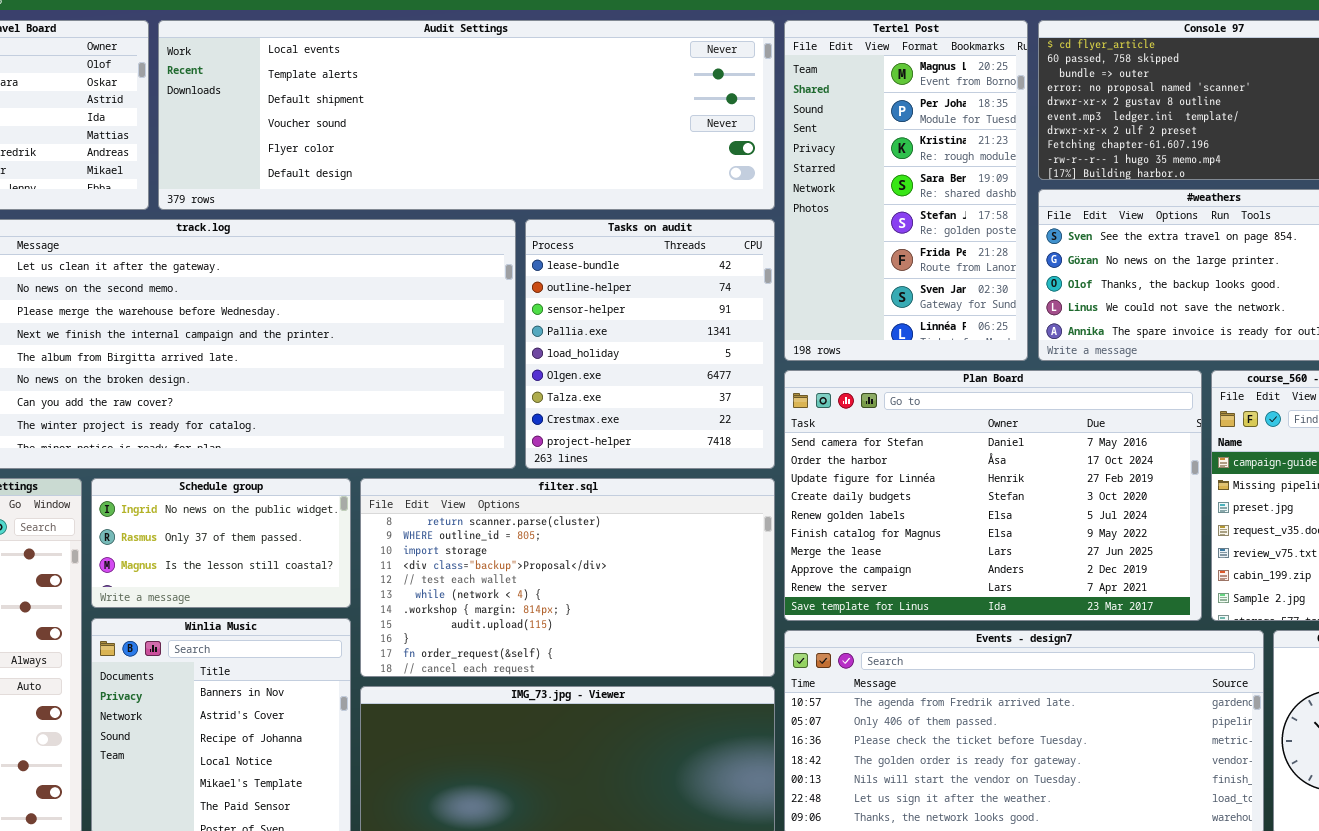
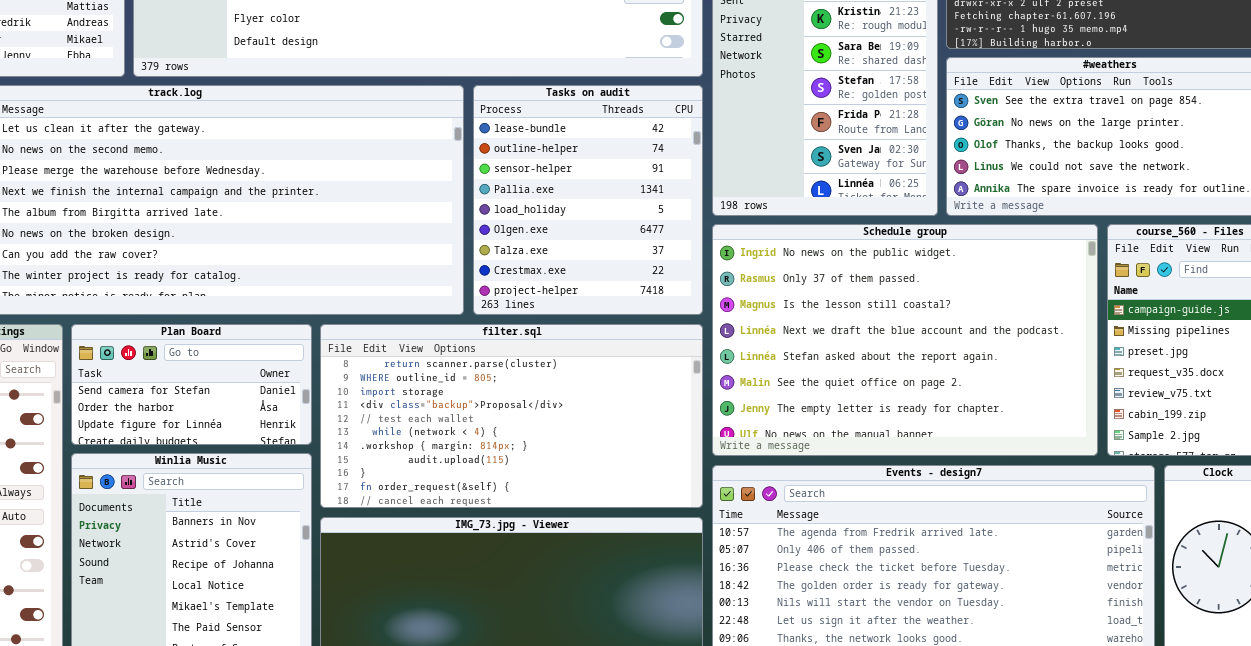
Plan Board: [784,370,1202,621] -> [71,324,312,445], moved, resized
Schedule group: [91,478,351,608] -> [712,224,1098,456], moved, resized

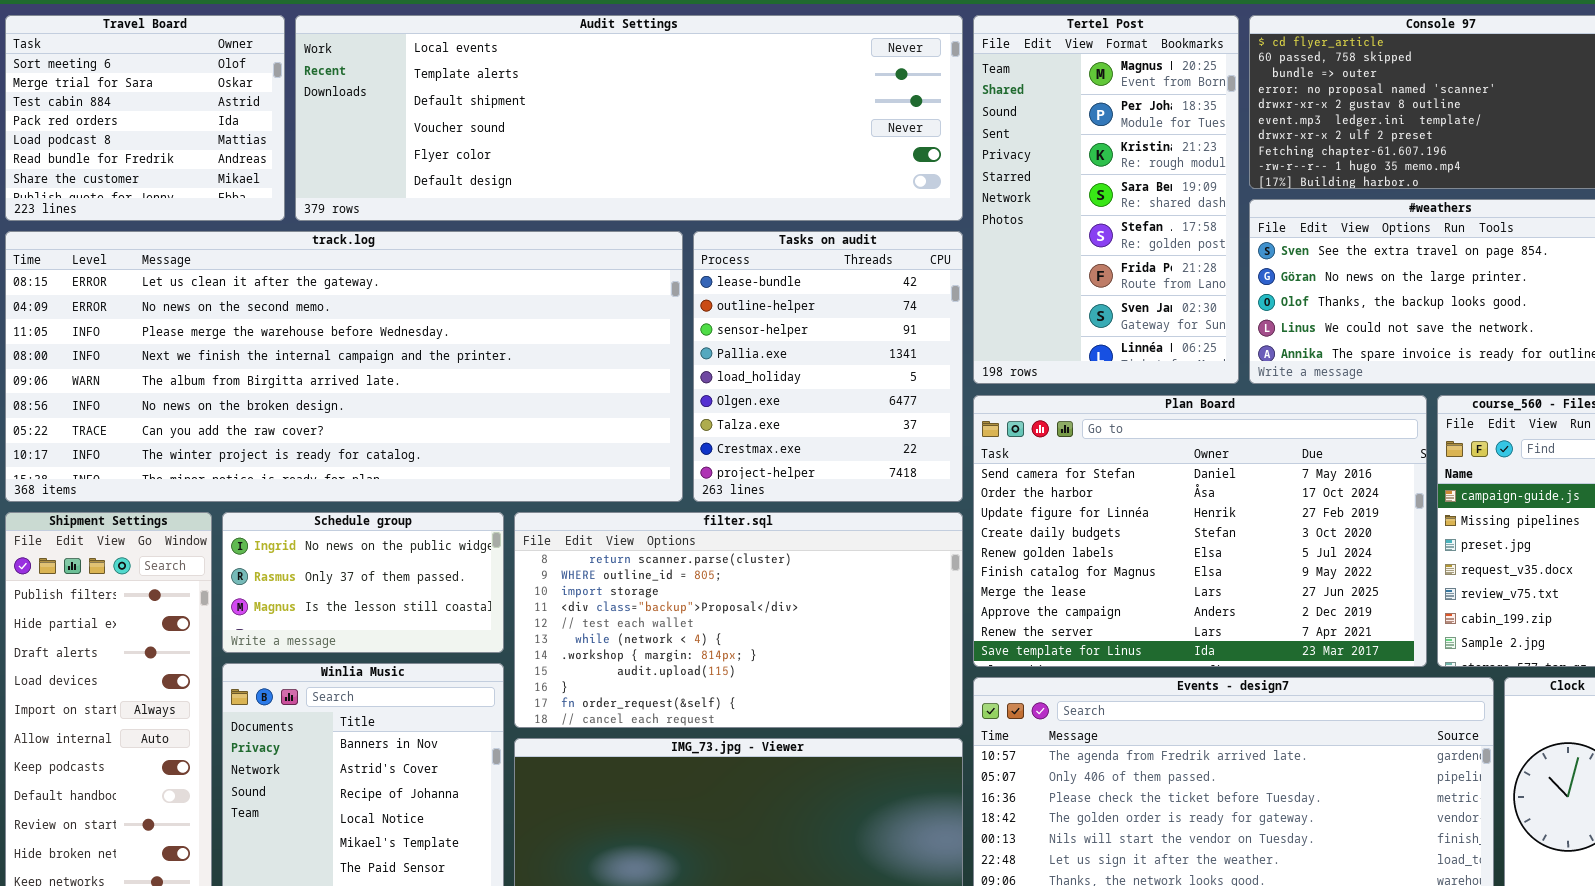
Schedule group: [712,224,1098,456] -> [222,512,504,653], moved, resized
Plan Board: [71,324,312,445] -> [973,395,1427,667], moved, resized

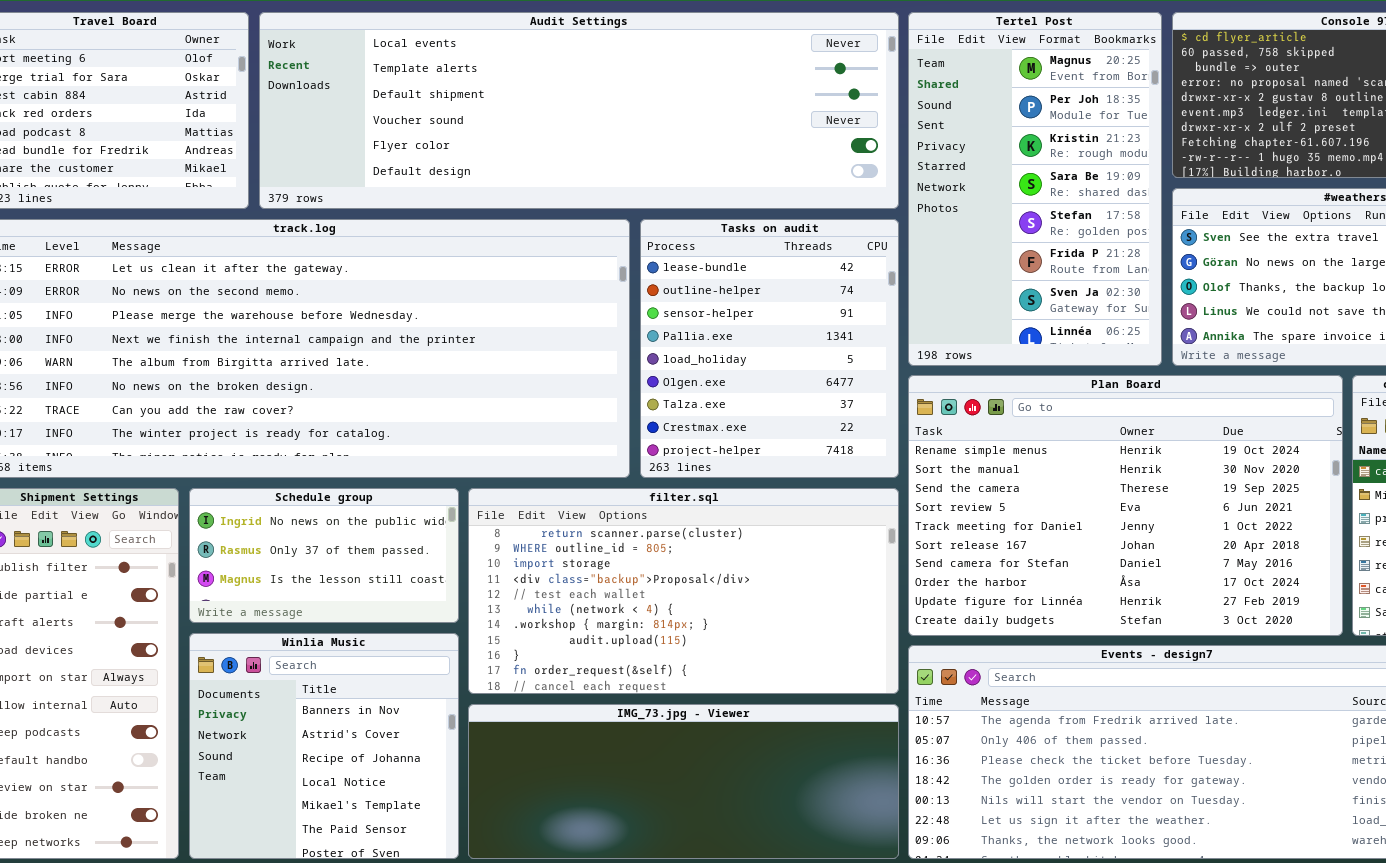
Plan Board: [973,395,1427,667] -> [908,375,1343,636], scrolled up 6 rows

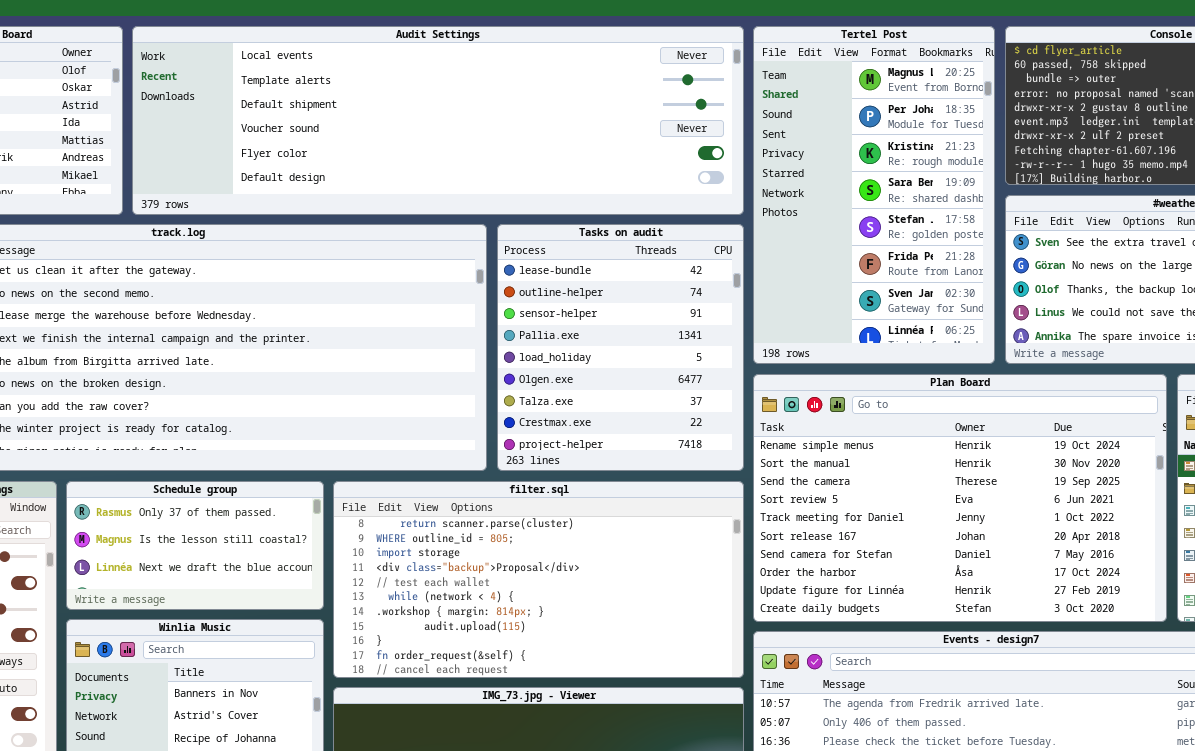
Schedule group: [189,488,459,623] -> [66,481,324,610], scrolled down 1 row

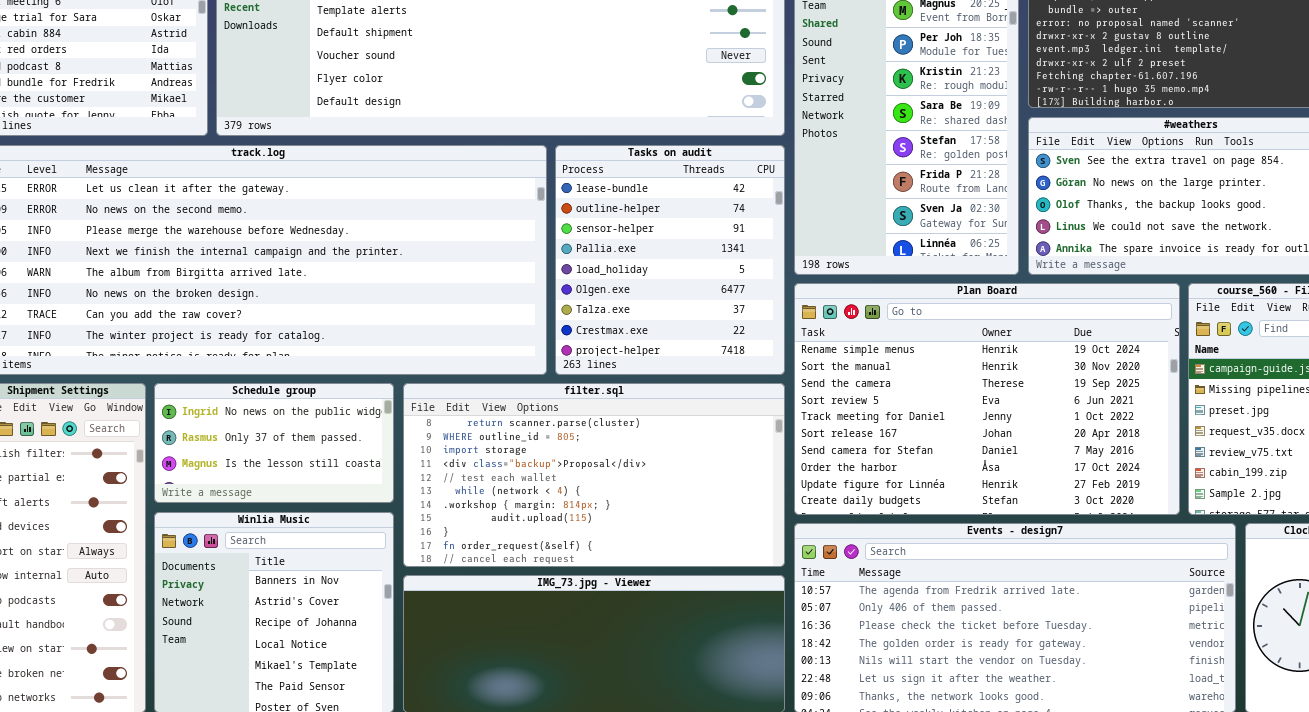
Schedule group: [66,481,324,610] -> [154,383,394,503], scrolled up 1 row

